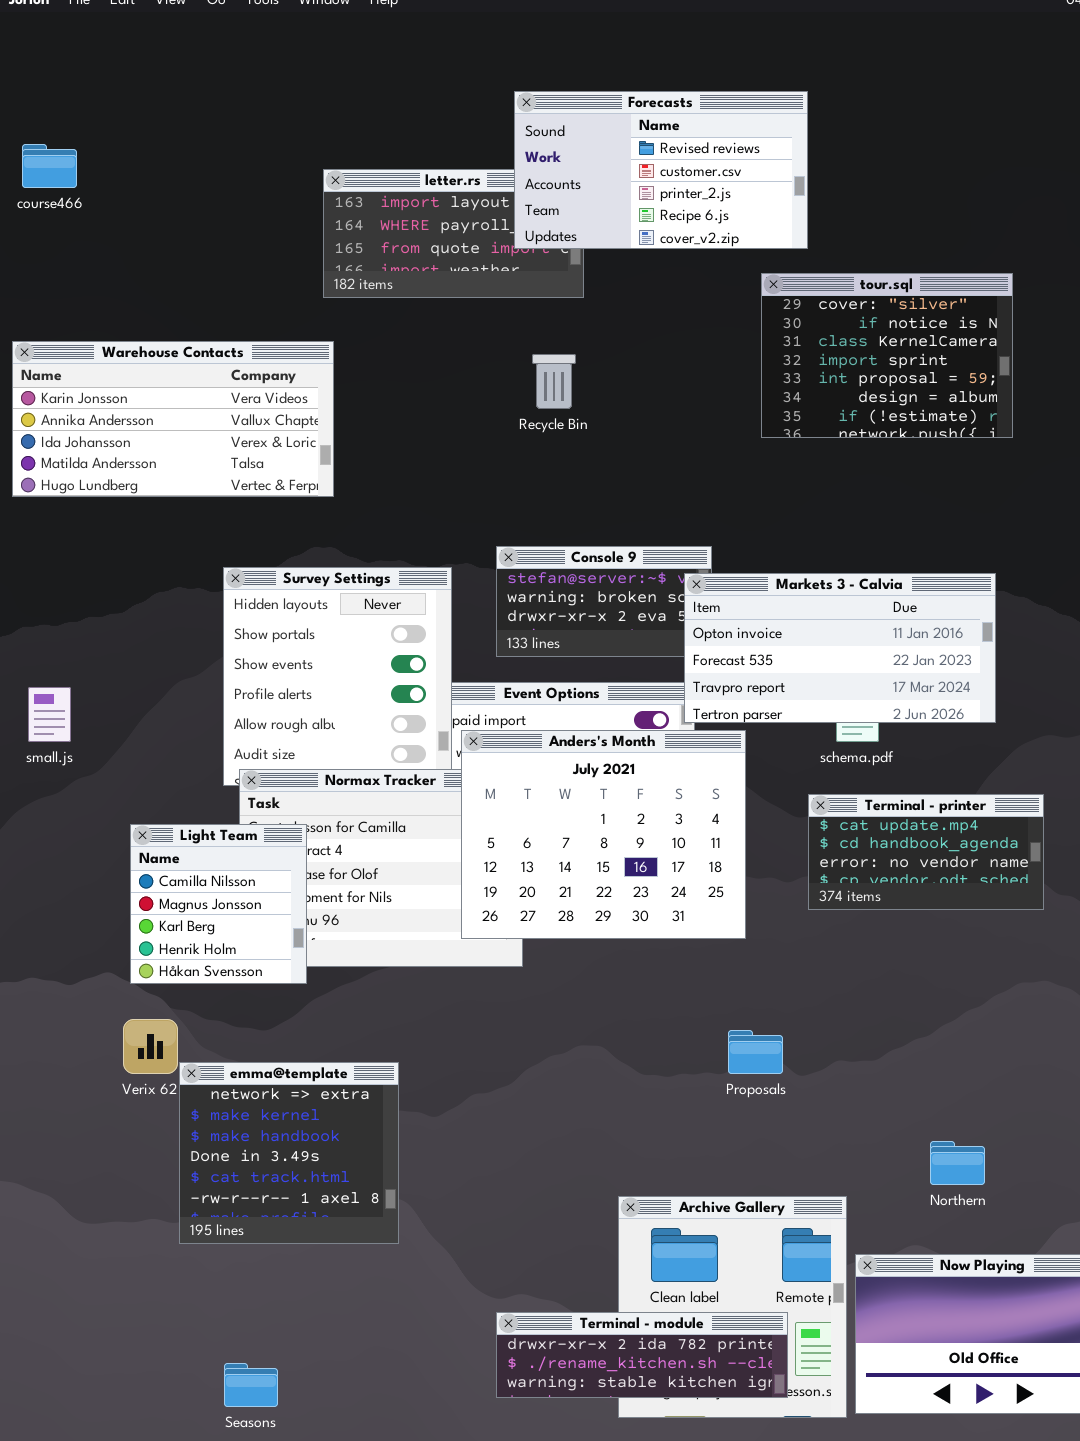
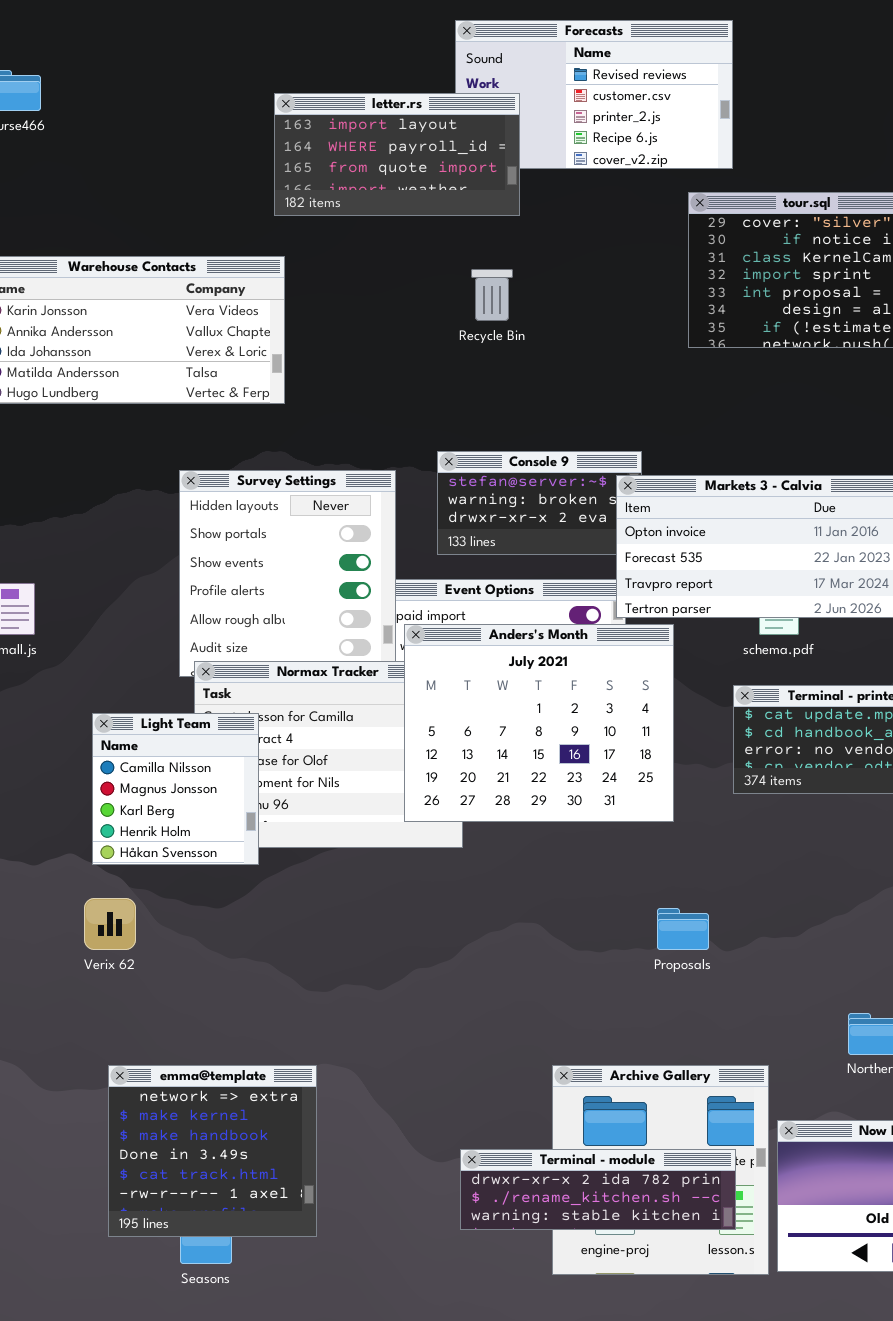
letter.rs: [323,169,584,298] -> [274,93,520,216], raised
emma@template: [179,1062,399,1244] -> [108,1065,317,1237], moved
Terminal - module: [496,1312,788,1398] -> [460,1149,736,1230], moved

